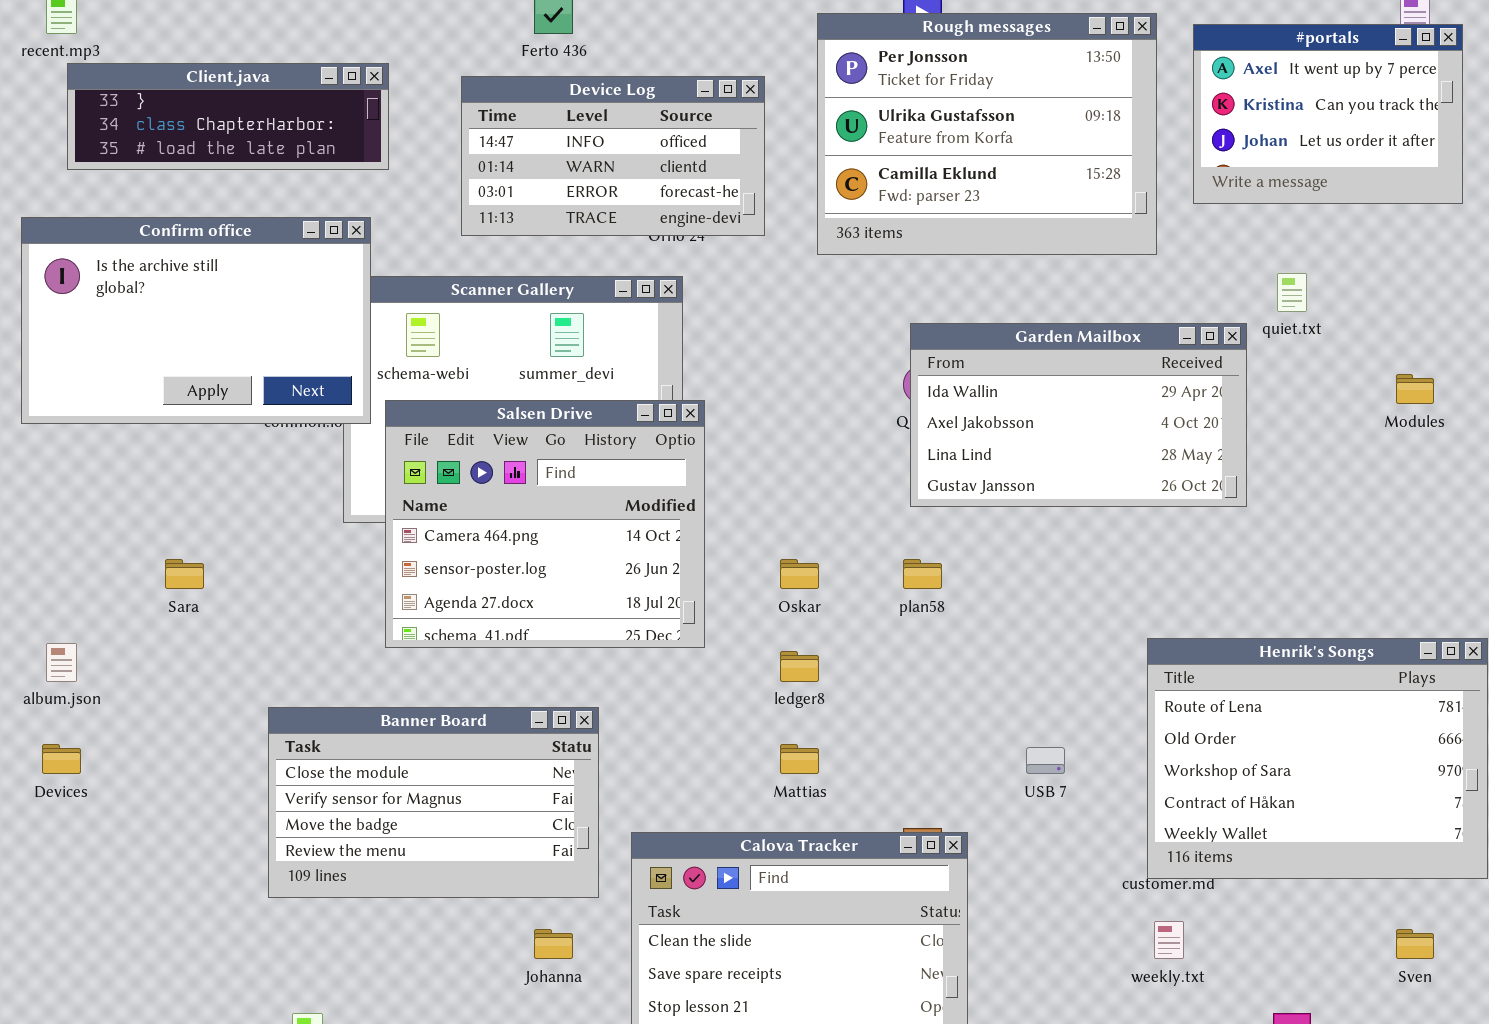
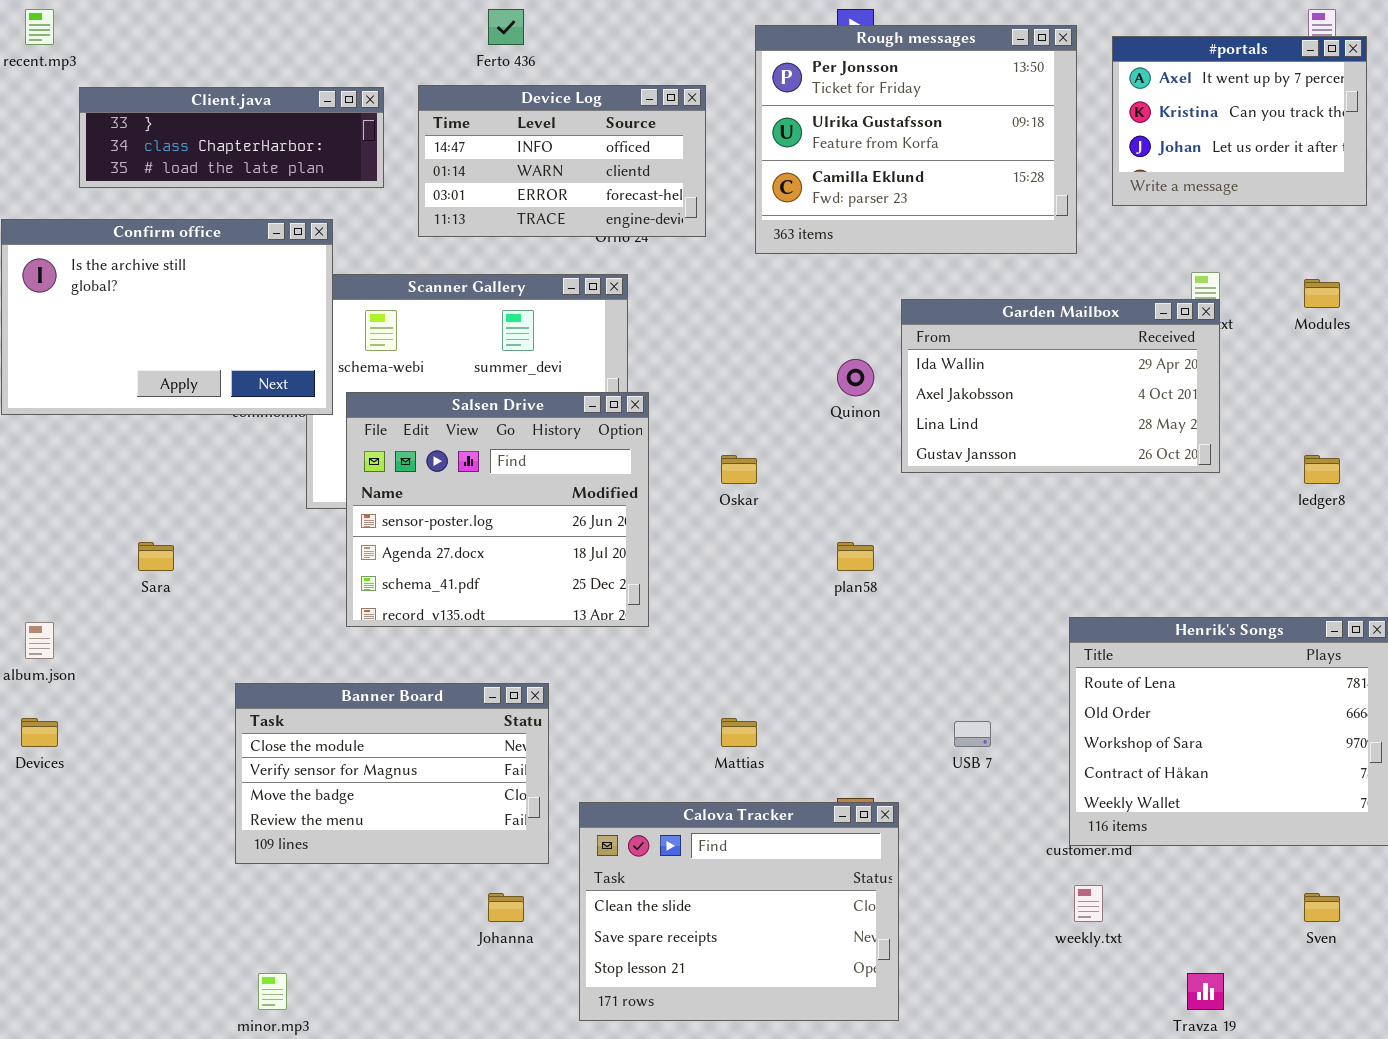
Client.java: [67,63,389,170] -> [79,87,384,188], moved
Garden Mailbox: [910,323,1247,507] -> [901,299,1220,473], moved
Modules: [1396,374,1434,404] -> [1304,279,1340,308], moved
Salsen Drive: [385,400,705,648] -> [346,392,649,627], scrolled down 1 row
Oskar: [780,559,819,589] -> [721,455,757,484], moved
ledger8: [780,651,819,682] -> [1304,455,1340,484], moved

